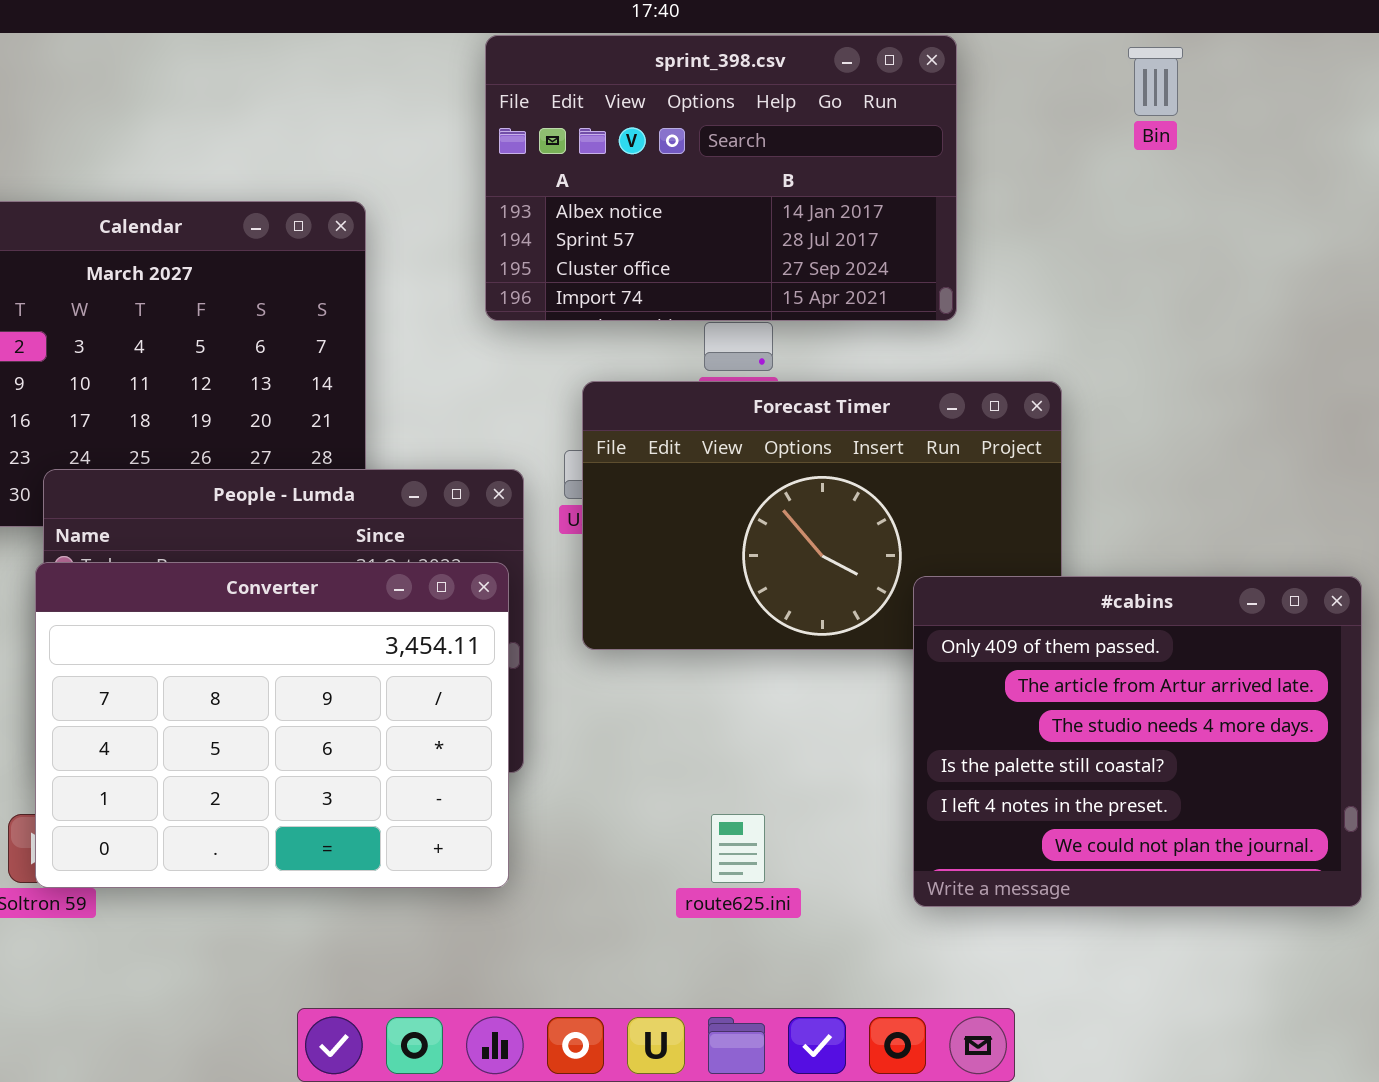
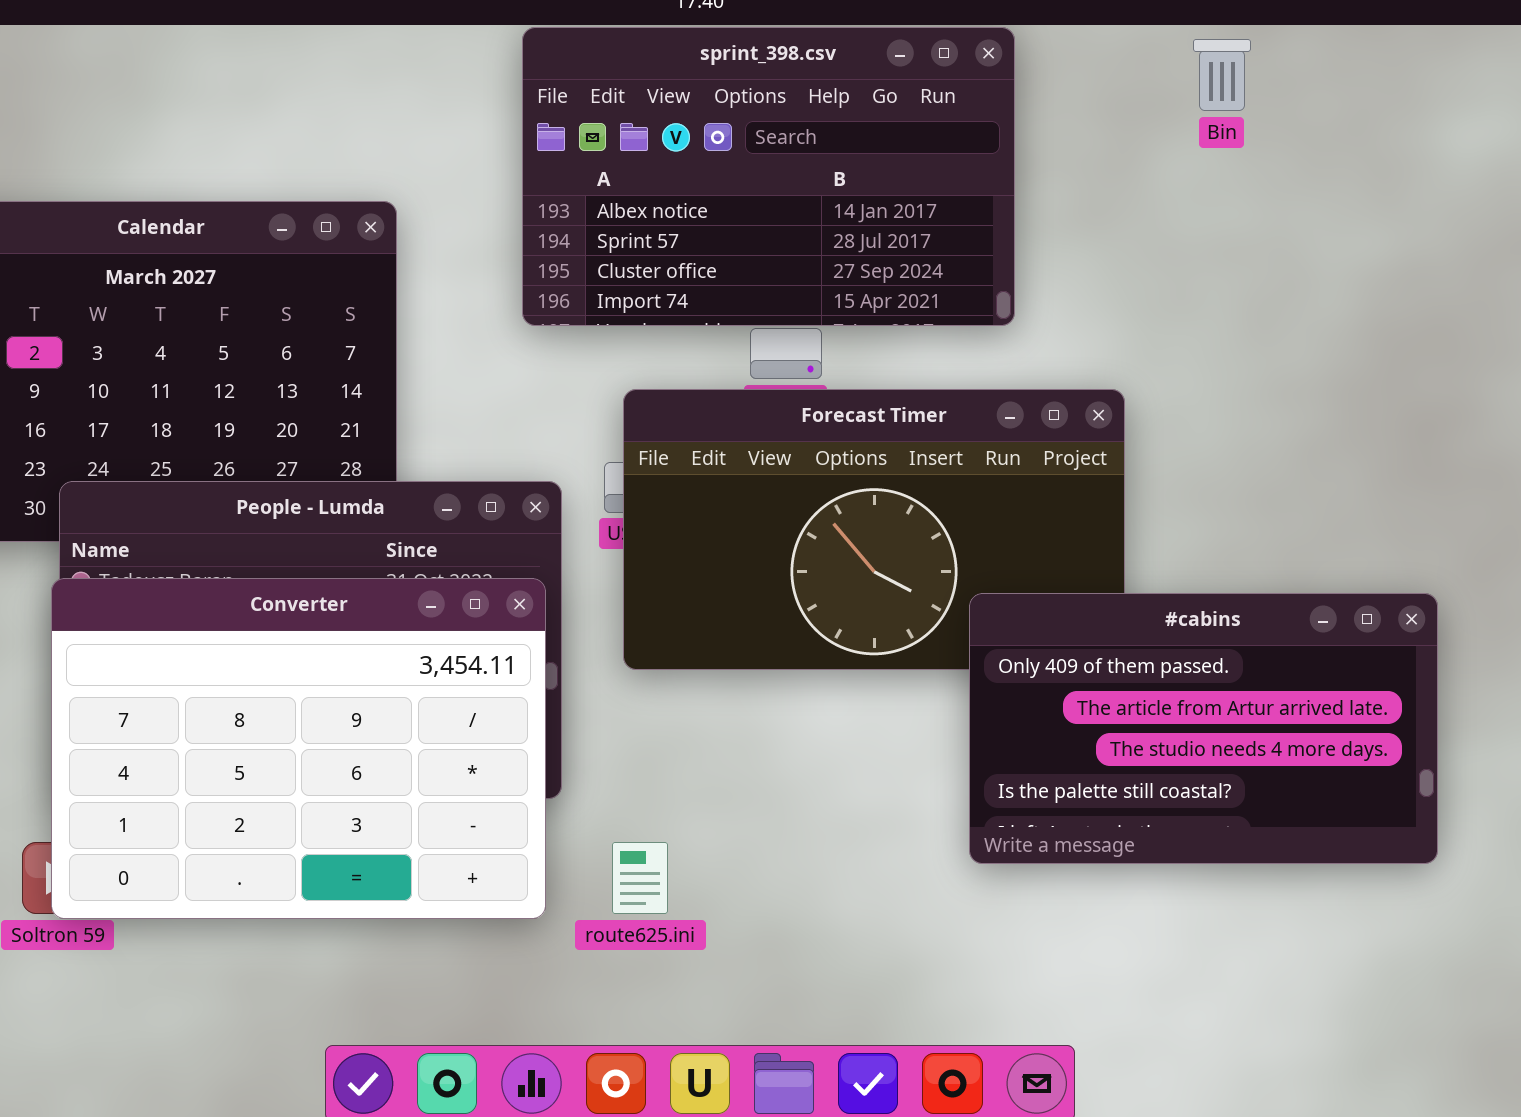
#cabins: [913,576,1362,907] -> [969,593,1438,864], resized
route625.ini: [711,814,765,883] -> [612,842,668,914], moved

